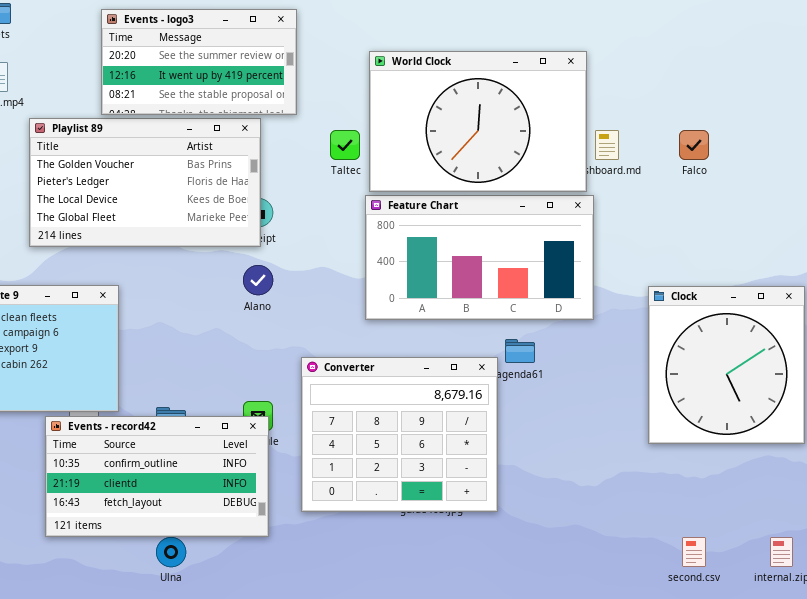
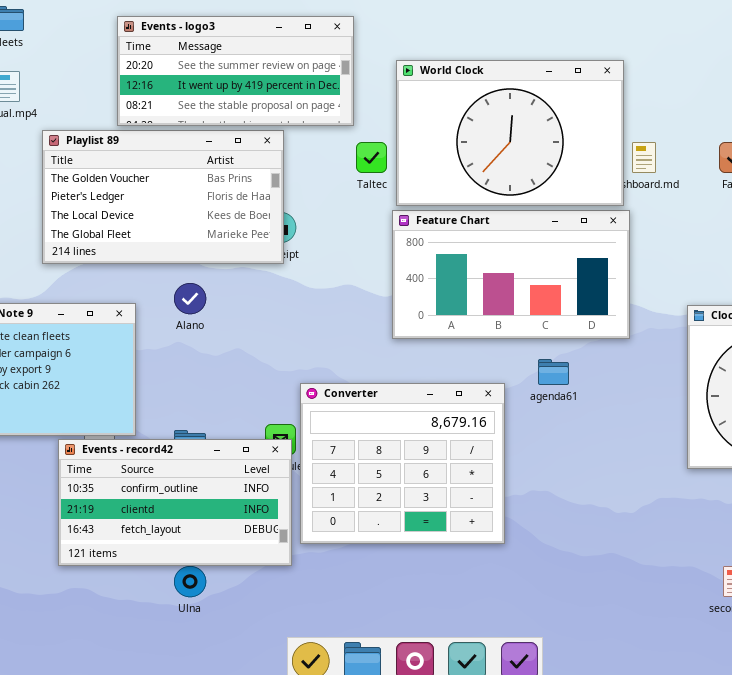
Events - logo3: [101,9,297,115] -> [117,16,354,126], resized
Alano: [243,265,273,295] -> [174,283,206,314], moved
Converter: [301,357,498,512] -> [300,383,505,544], moved

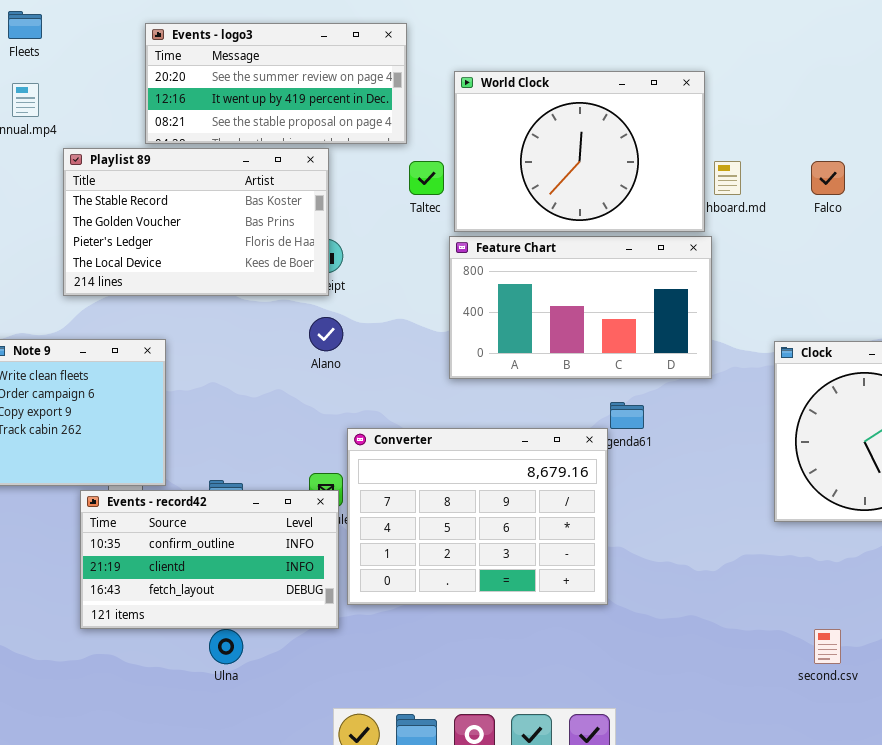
Playlist 89: [42,130,284,264] -> [63,148,329,296], scrolled up 1 row
Alano: [174,283,206,314] -> [309,317,343,351], moved
Converter: [300,383,505,544] -> [347,428,608,605], resized

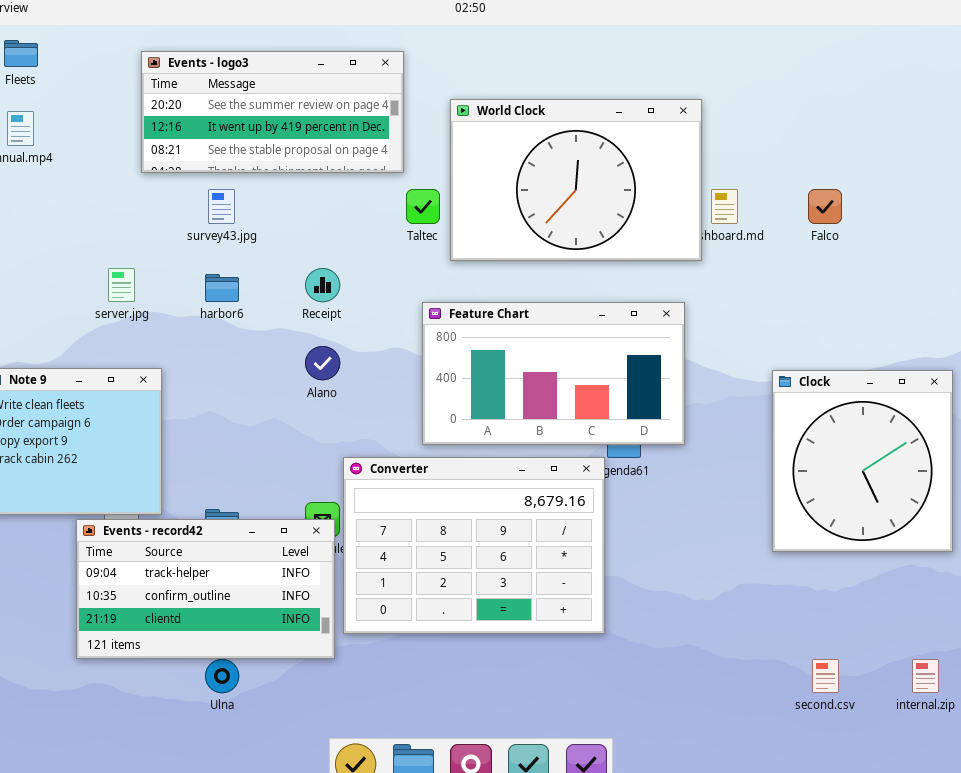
Playlist 89: [63,148,329,296] -> none, closed
Feature Chart: [449,236,712,379] -> [422,302,685,445], moved
Events - record42: [80,490,339,629] -> [76,519,335,659], scrolled up 1 row

